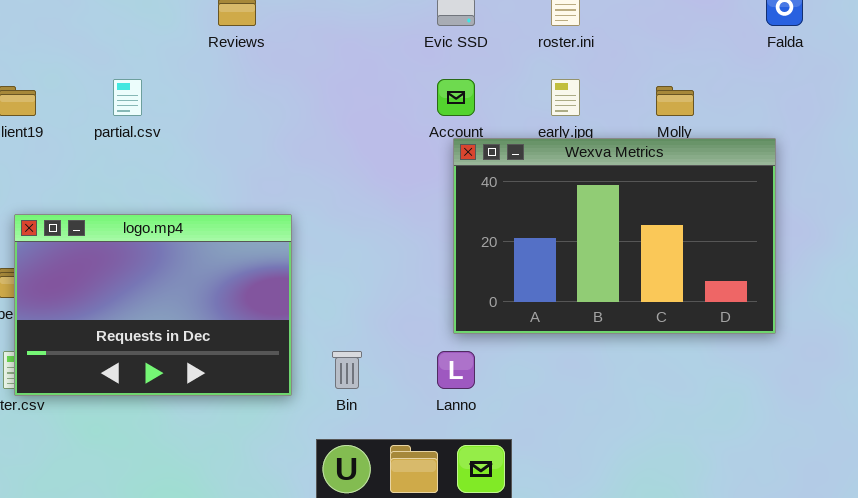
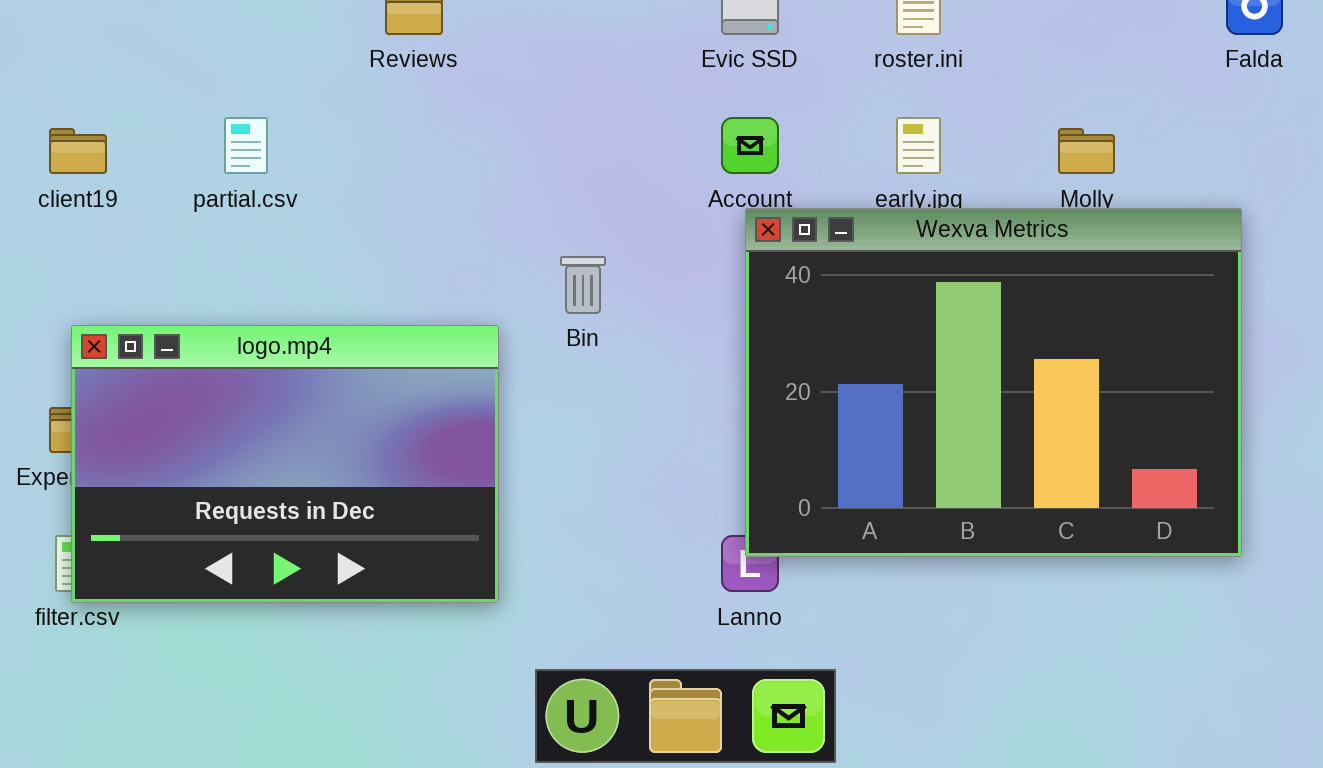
Wexva Metrics: [453,138,776,334] -> [745,208,1242,557], resized
Bin: [332,351,362,389] -> [560,256,606,314], moved

